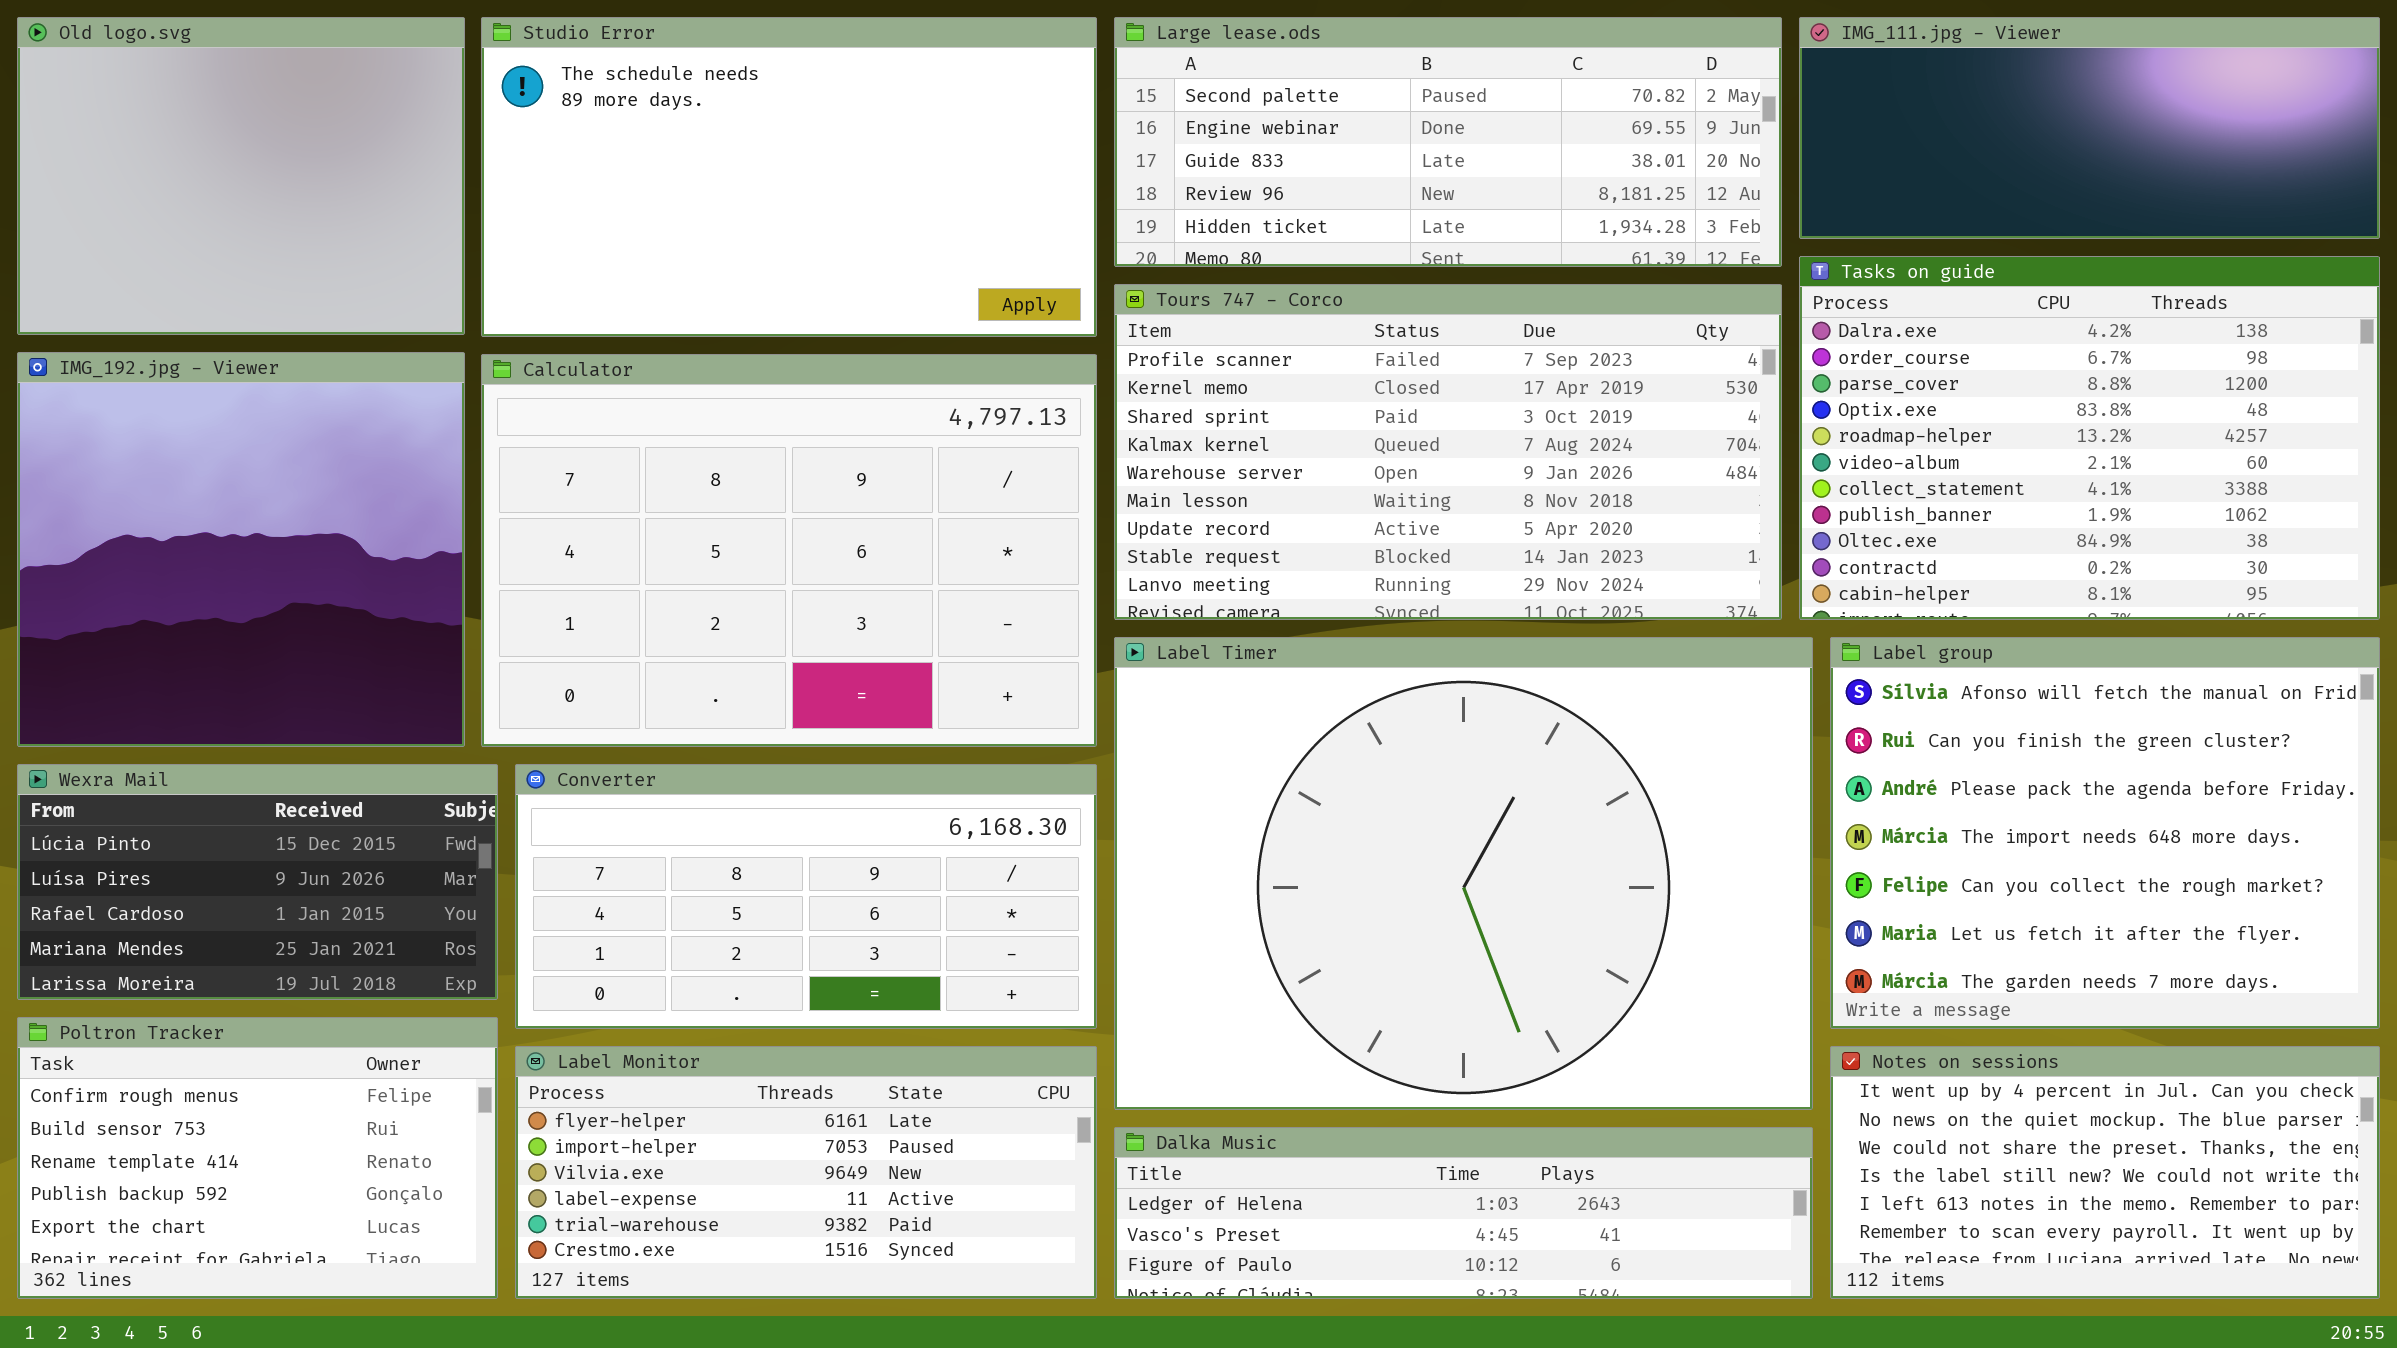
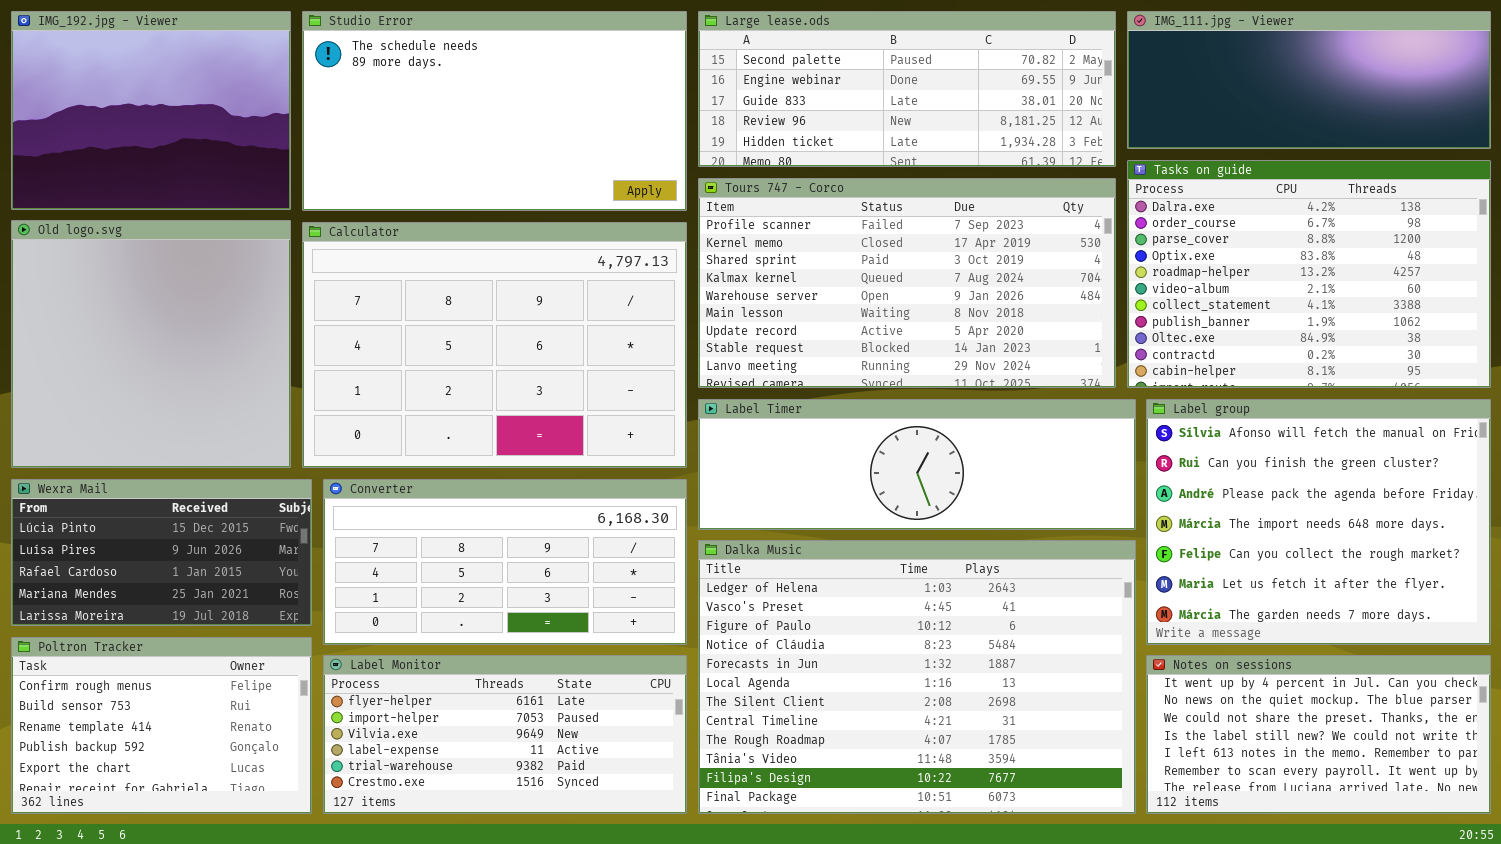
Old logo.svg: [17,17,465,335] -> [11,220,291,468], moved, resized
IMG_192.jpg - Viewer: [17,352,465,747] -> [11,11,291,210], moved, resized
Label Timer: [1114,637,1813,1110] -> [698,399,1136,530], resized
Dalka Music: [1114,1127,1813,1299] -> [698,540,1136,814], resized

